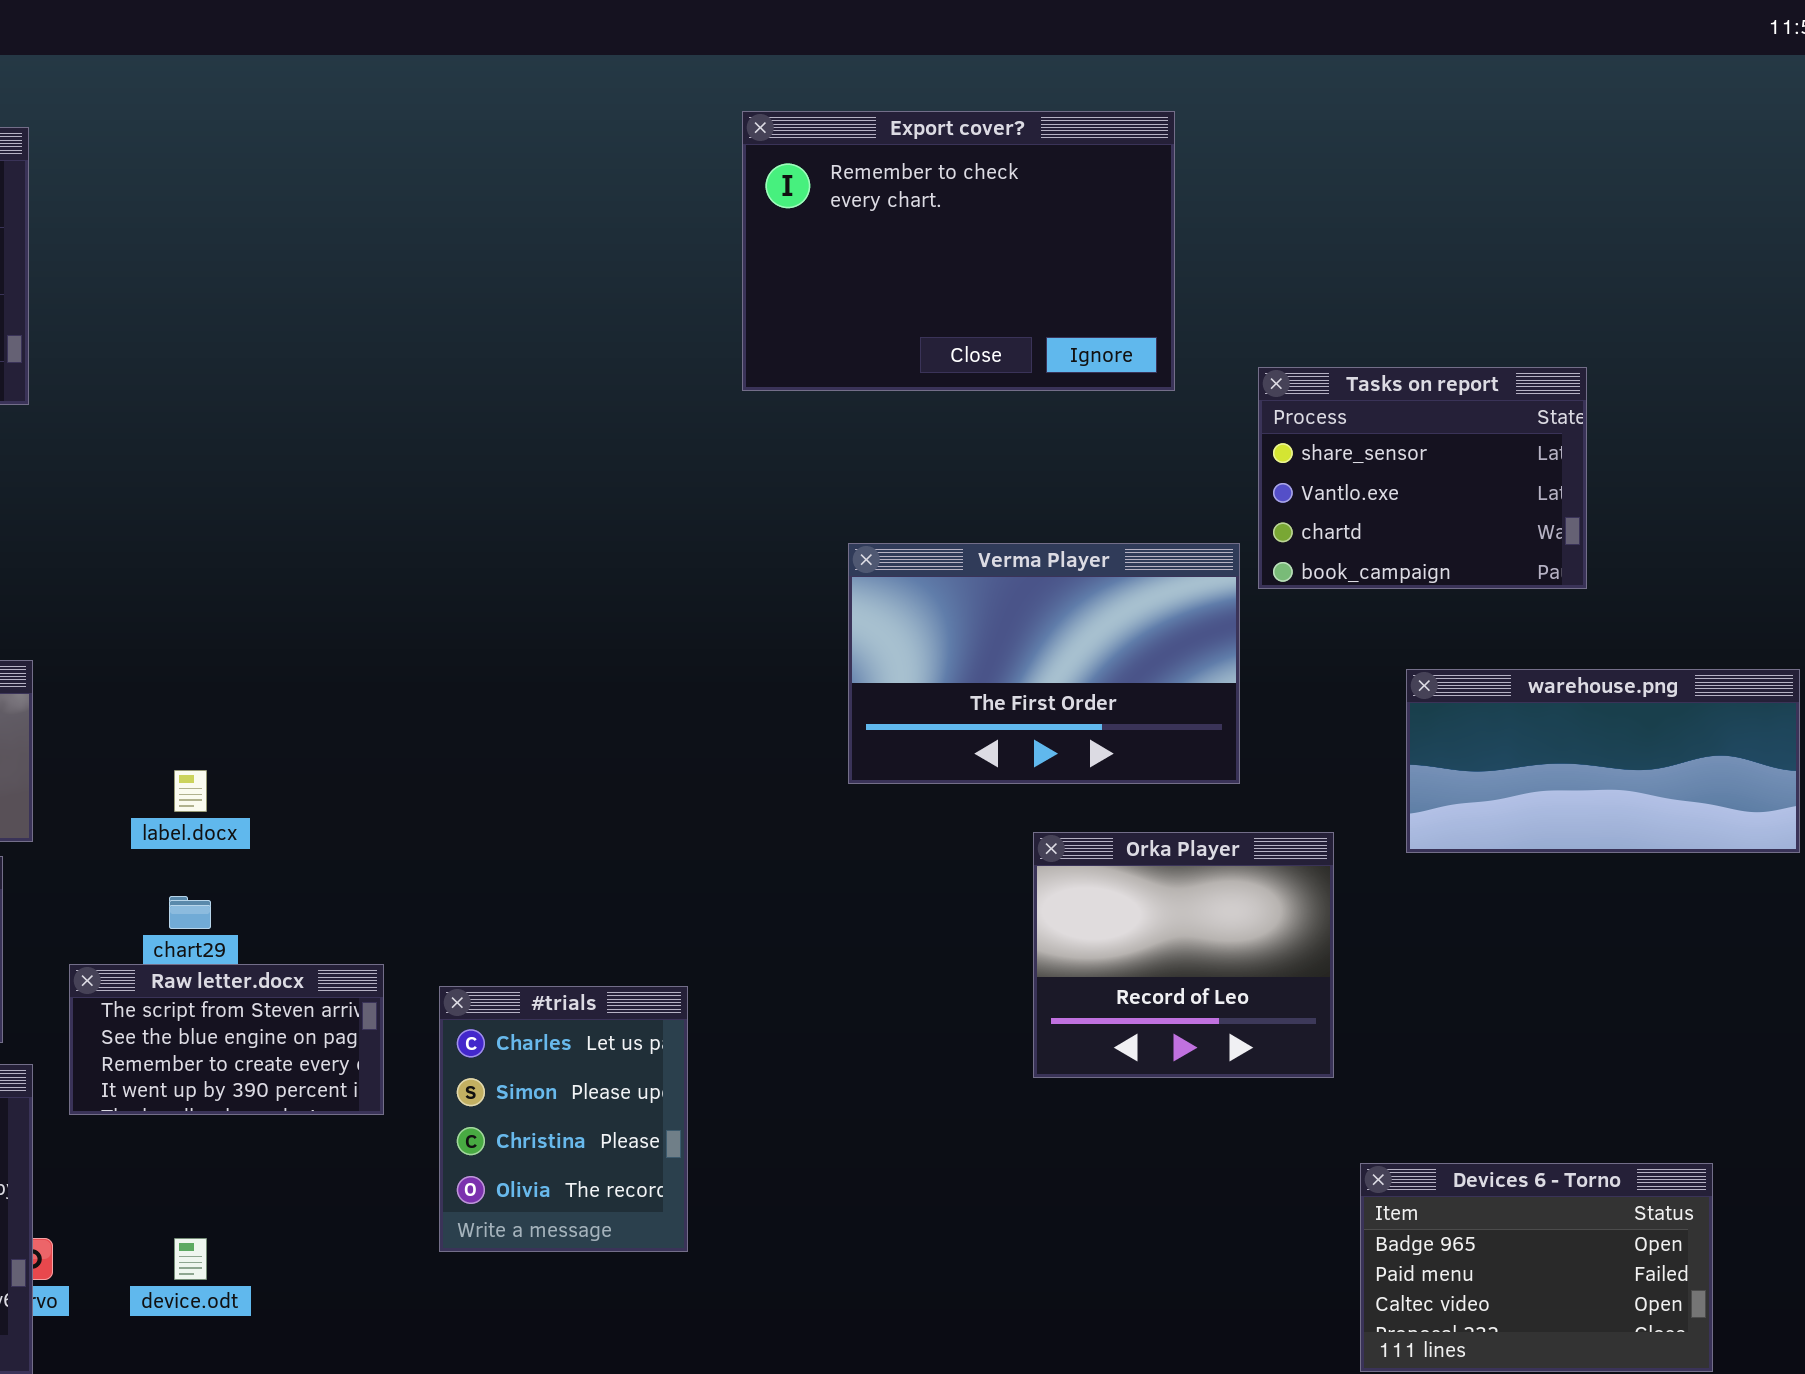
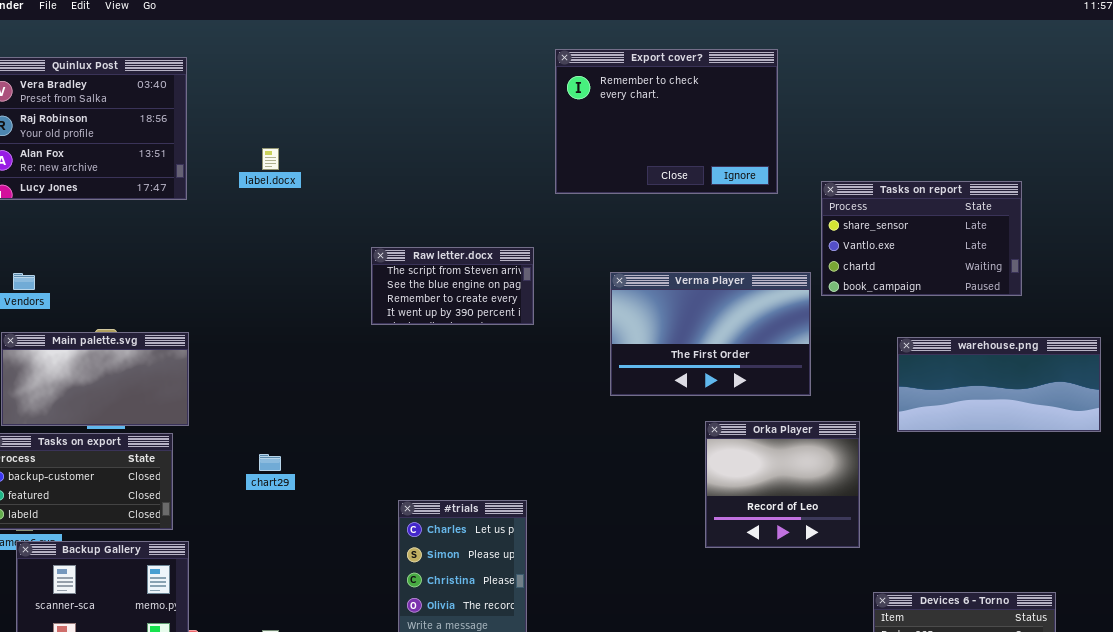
Tasks on report: [1258,367,1587,589] -> [821,181,1022,296], resized
label.docx: [174,770,207,812] -> [262,148,279,170], moved
Raw letter.docx: [69,964,384,1115] -> [371,247,534,325], moved

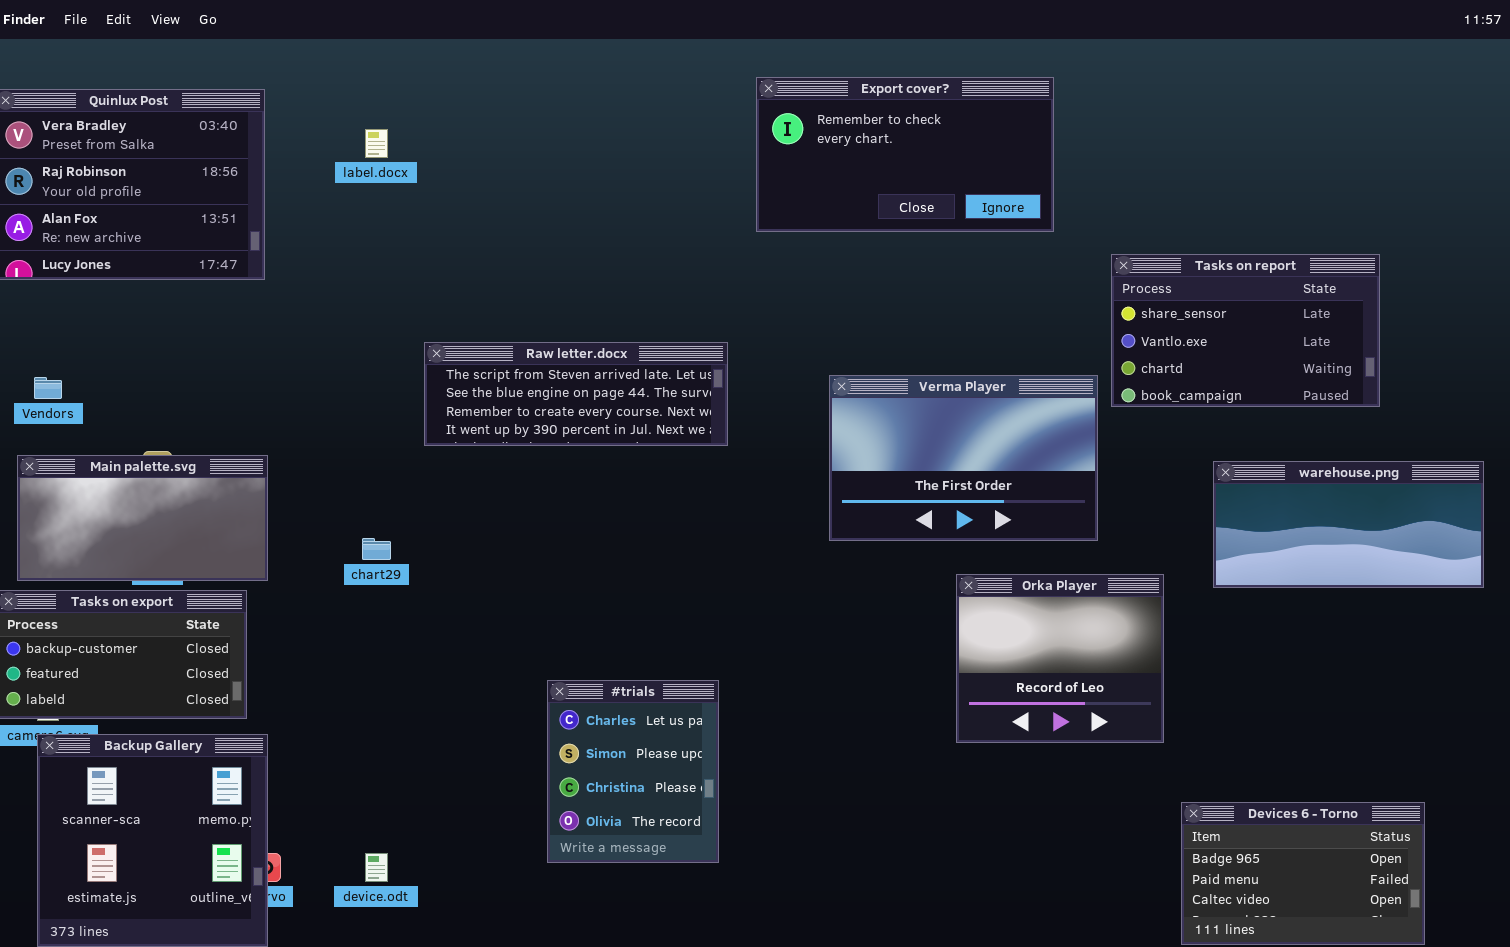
Export cover?: [555,49,778,194] -> [756,77,1054,232], resized
label.docx: [262,148,279,170] -> [365,129,388,158], moved
Raw letter.docx: [371,247,534,325] -> [424,342,728,446], resized
chart29: [259,454,281,471] -> [362,538,391,560], moved

